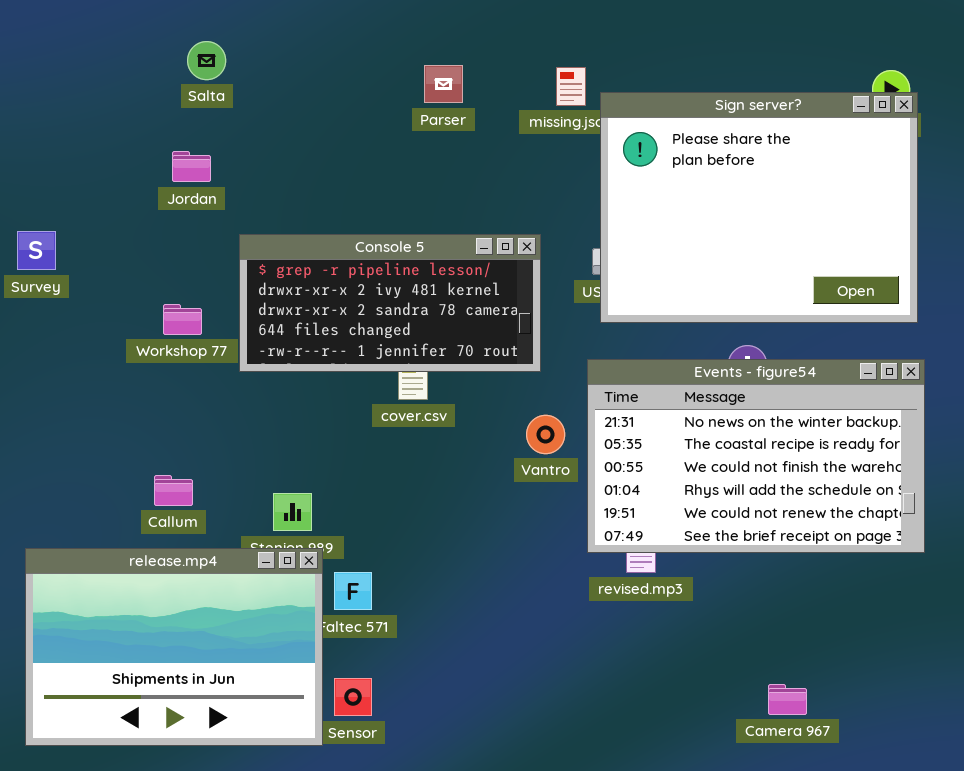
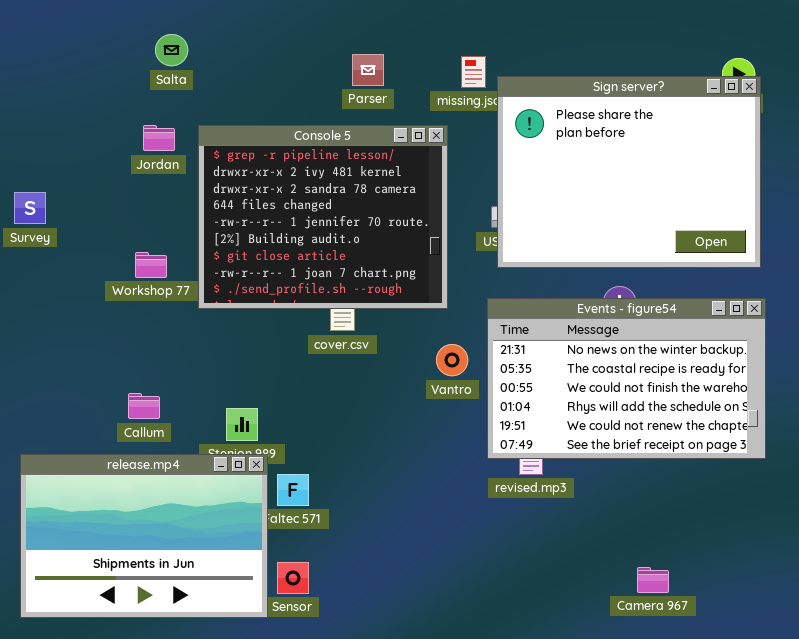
Console 5: [239,234,541,372] -> [198,125,448,309], resized

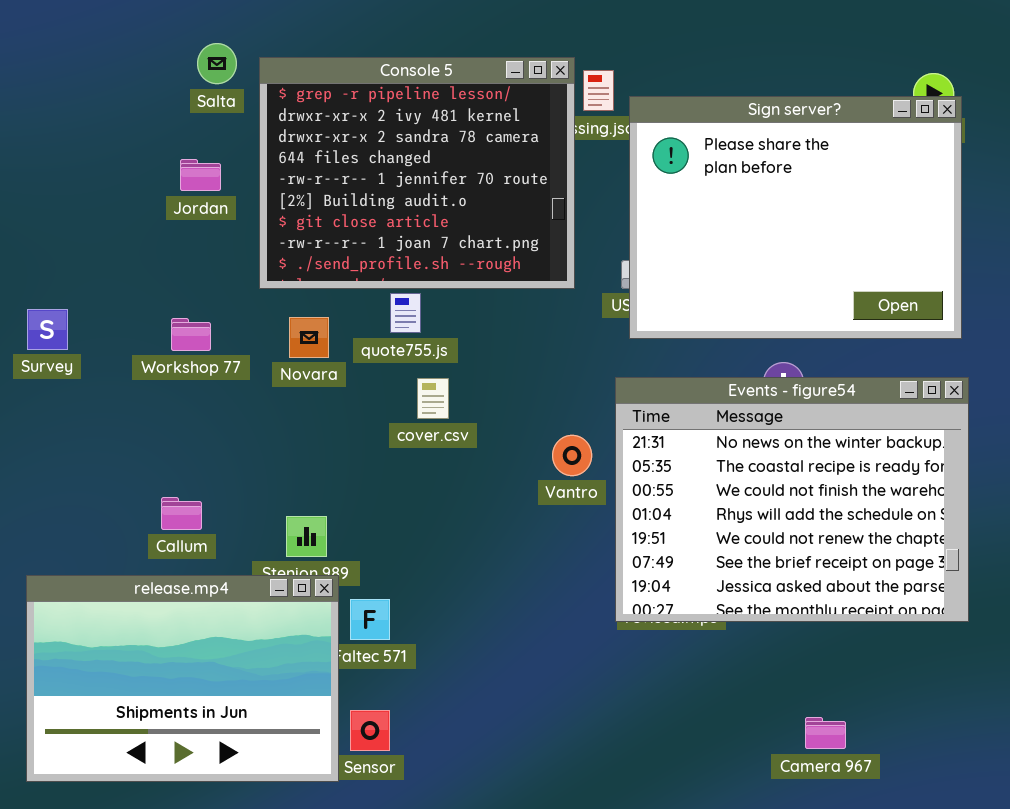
Console 5: [198,125,448,309] -> [259,57,575,289], moved
Survey: [14,192,46,224] -> [27,309,68,350], moved
Events - figure54: [487,298,766,459] -> [615,377,969,622], resized

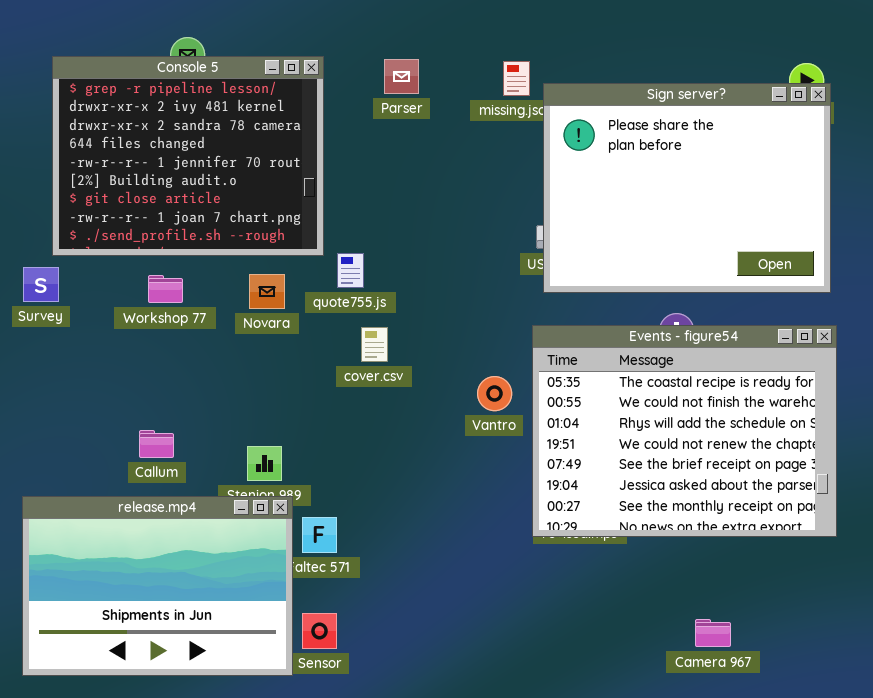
Console 5: [259,57,575,289] -> [52,56,324,256], moved
Events - figure54: [615,377,969,622] -> [532,325,837,537], scrolled down 1 row

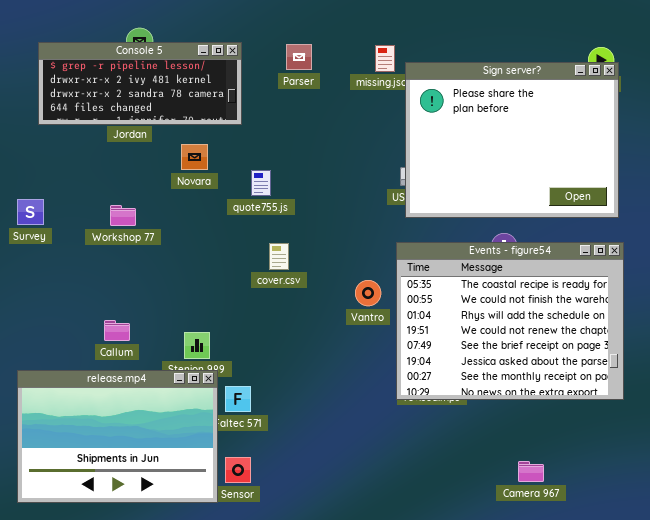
Console 5: [52,56,324,256] -> [38,42,242,125], resized
quote755.js: [337,253,364,288] -> [251,170,271,196], moved
Novara: [249,274,285,309] -> [181,144,208,170], moved

